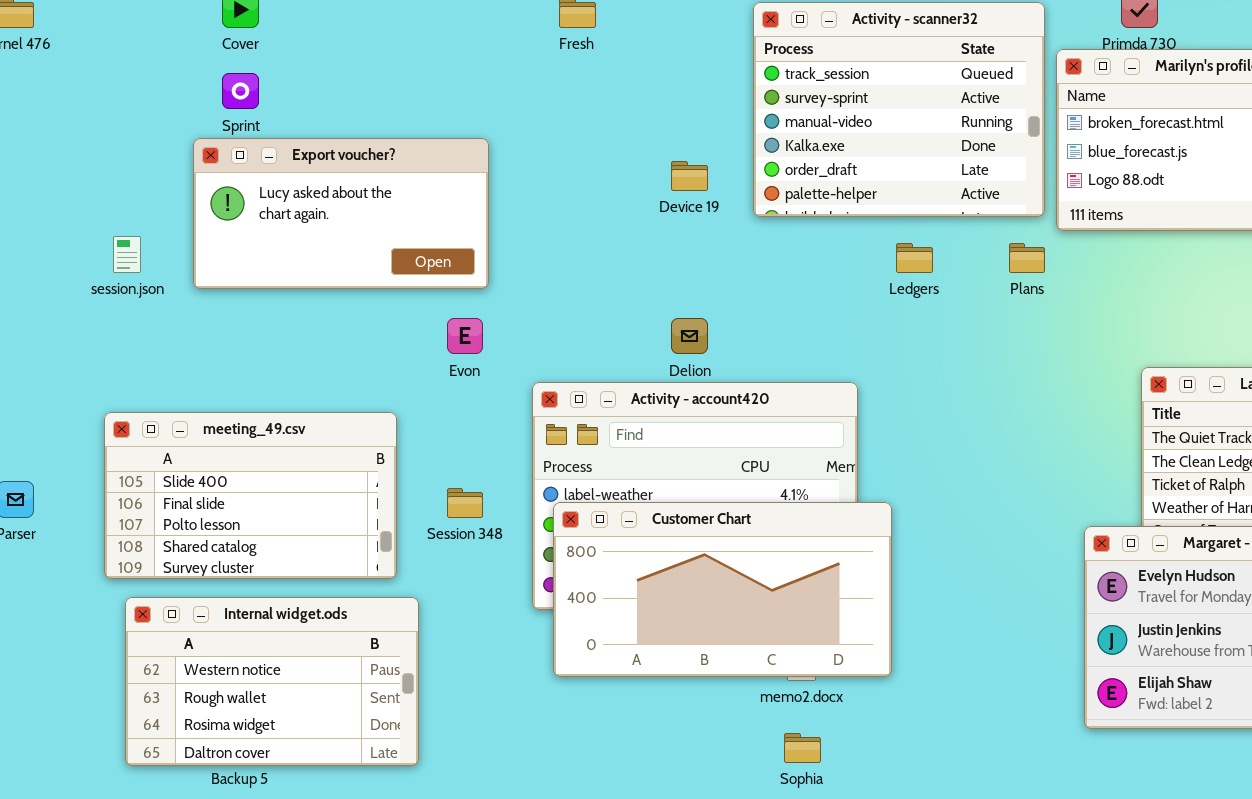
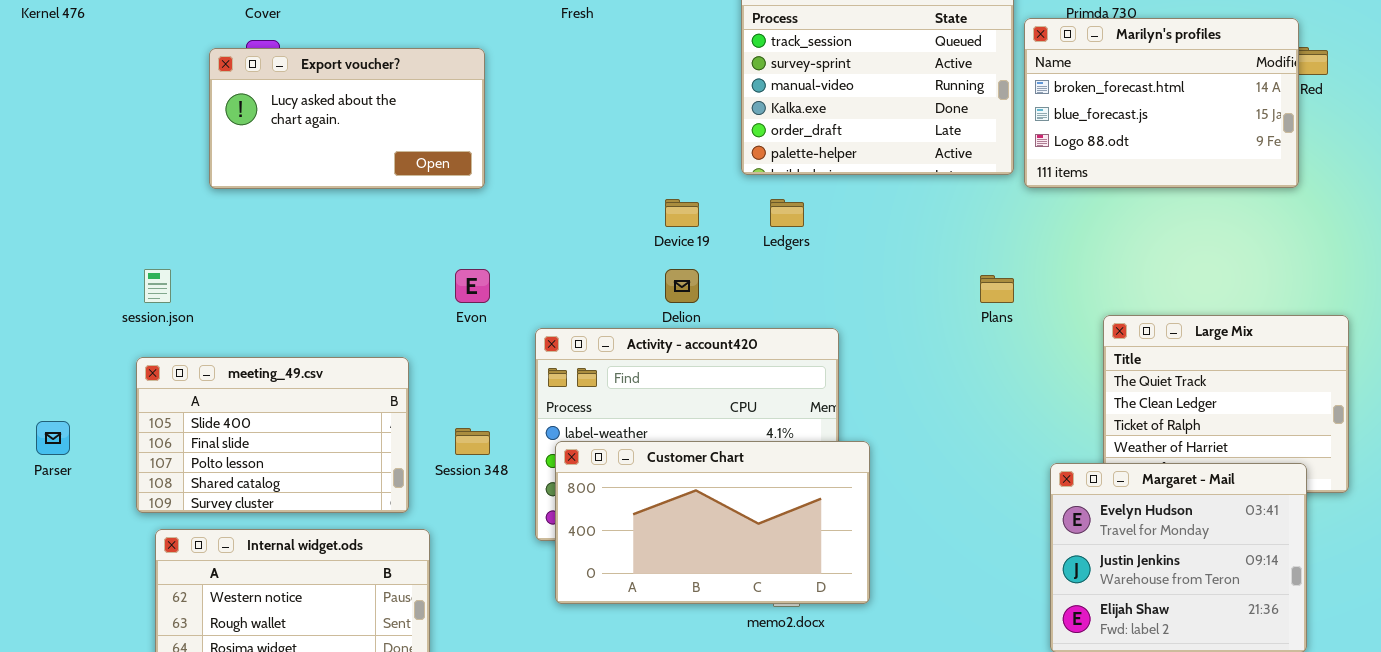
Export voucher?: [193,138,489,289] -> [209,48,485,189], moved
Device 19: [671,161,708,191] -> [665,199,699,227], moved
session.json: [113,236,141,273] -> [144,269,171,303], moved
Ledgers: [896,243,933,273] -> [770,199,804,227], moved
Plans: [1009,243,1045,273] -> [980,275,1014,303], moved

